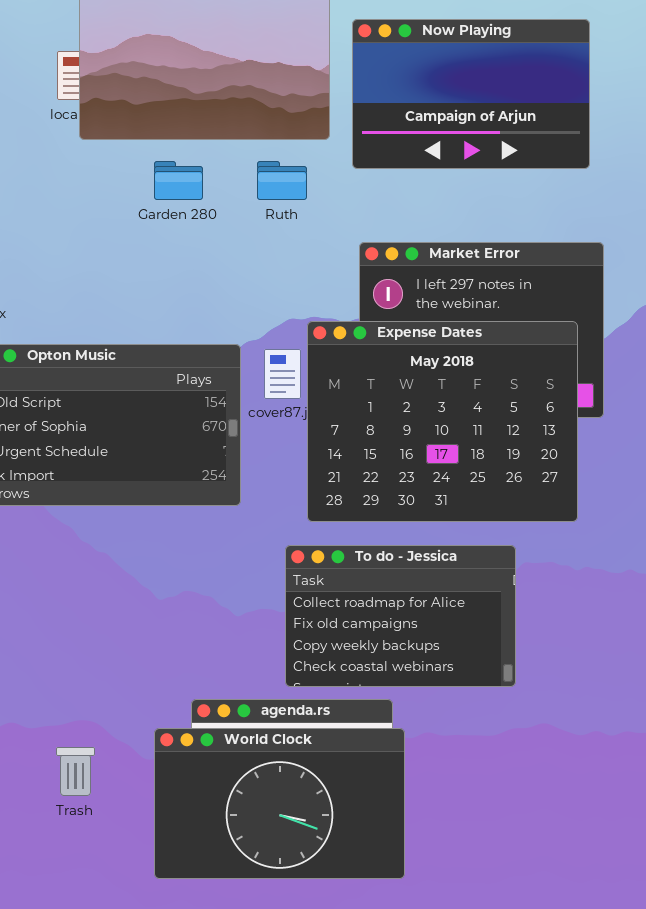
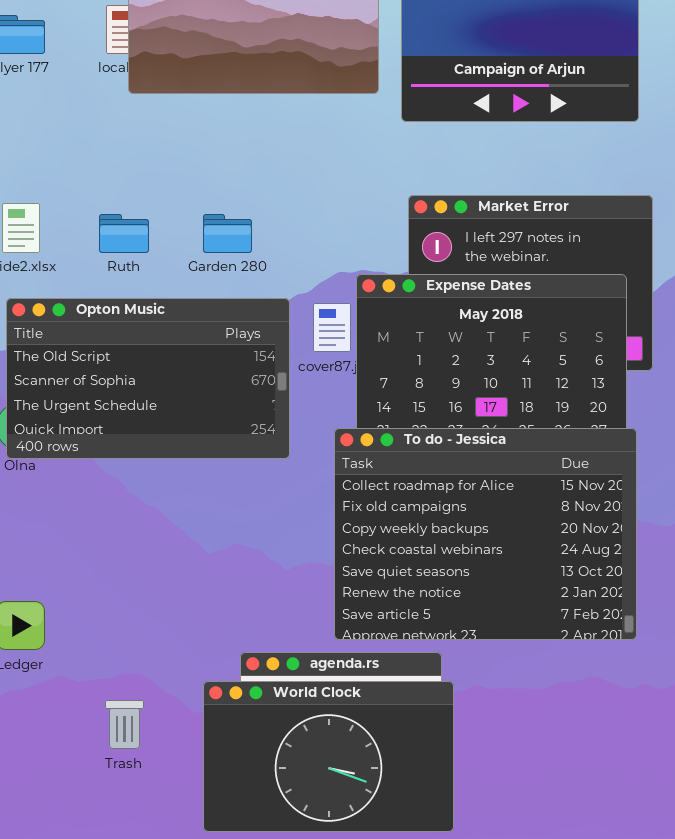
Garden 280: [154,161,203,200] -> [203,214,252,253], moved
Ruth: [257,161,307,200] -> [99,214,149,253], moved
To do - Jessica: [285,545,516,687] -> [334,428,637,640], resized

